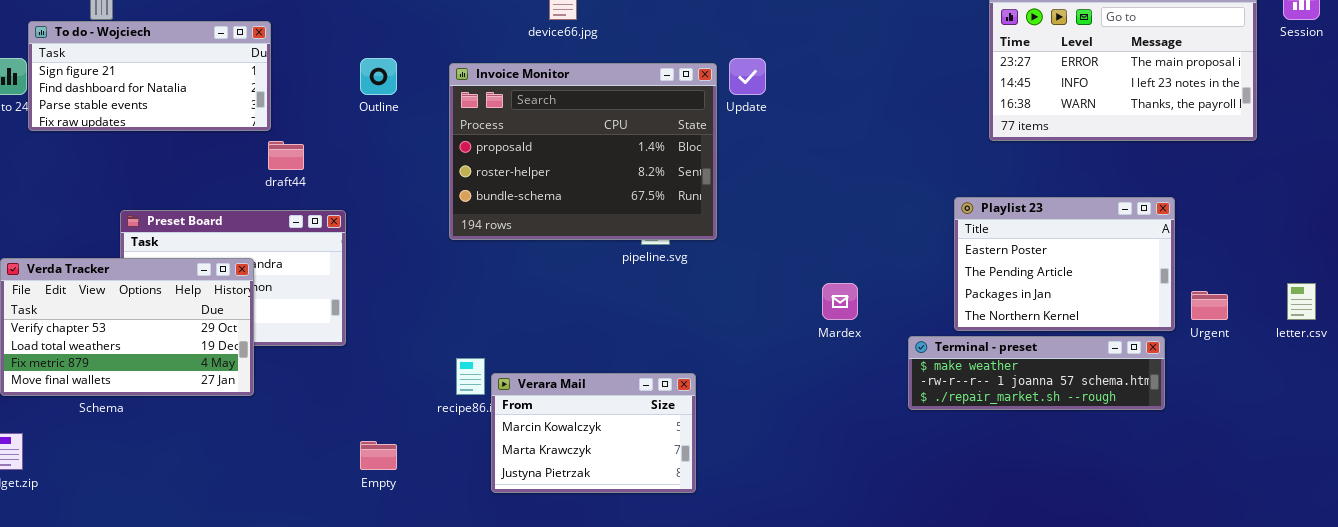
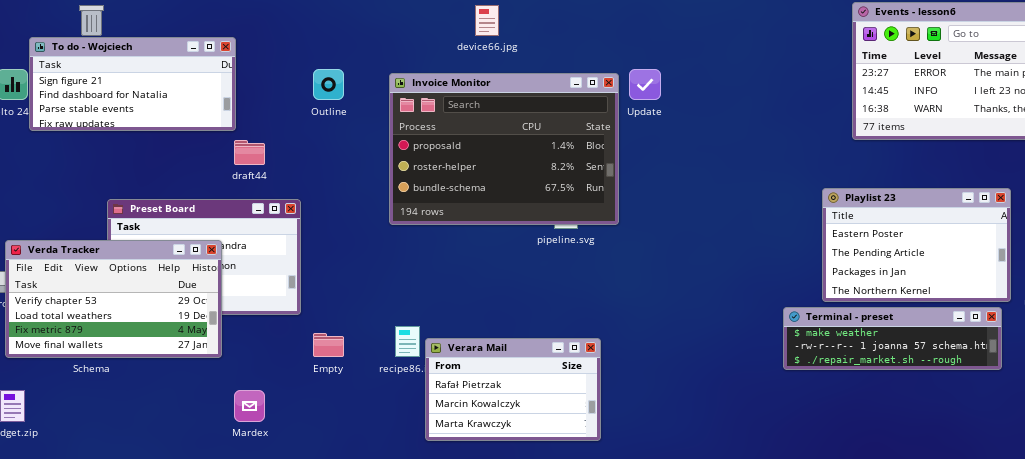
Mardex: [822,283,858,320] -> [234,390,265,422], moved
Verara Mail: [491,373,696,493] -> [425,338,601,441], scrolled up 1 row
Empty: [360,441,397,470] -> [313,333,344,357], moved

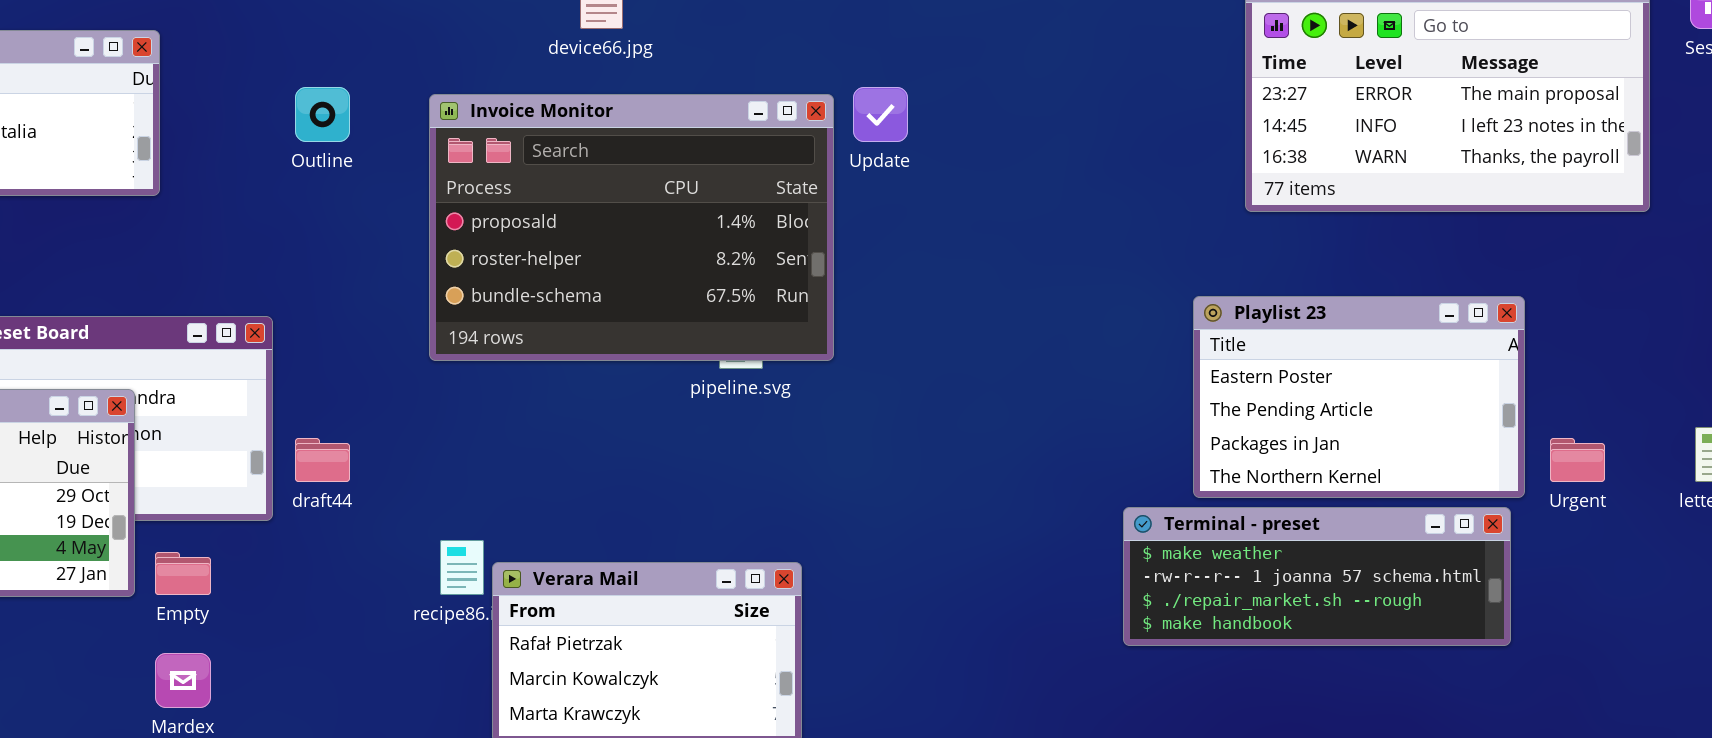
draft44: [234,140,265,165] -> [295,438,350,482], moved
Terminal - preset: [783,307,1002,370] -> [1123,507,1511,646], resized
Empty: [313,333,344,357] -> [155,552,211,595], moved

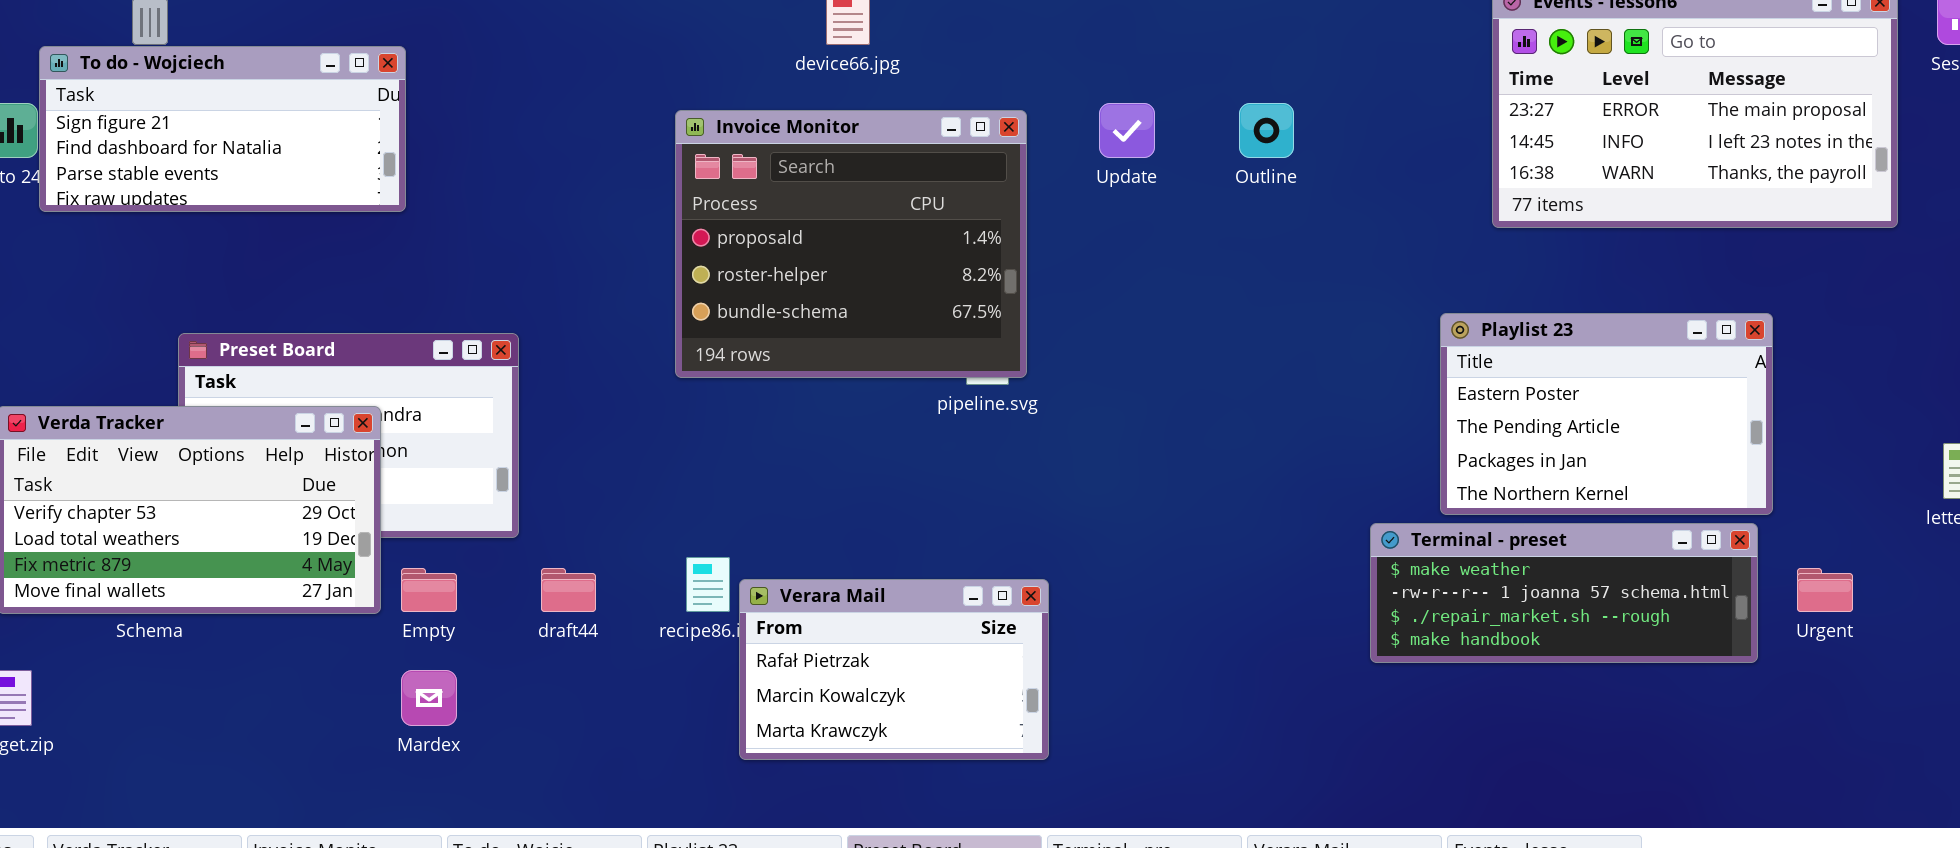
Outline: [295,87,350,142] -> [1239,103,1294,158], moved
Invoice Monitor: [429,94,834,361] -> [675,110,1027,378], resized
draft44: [295,438,350,482] -> [541,568,596,612], moved
Urgent: [1550,438,1605,482] -> [1797,568,1853,612], moved

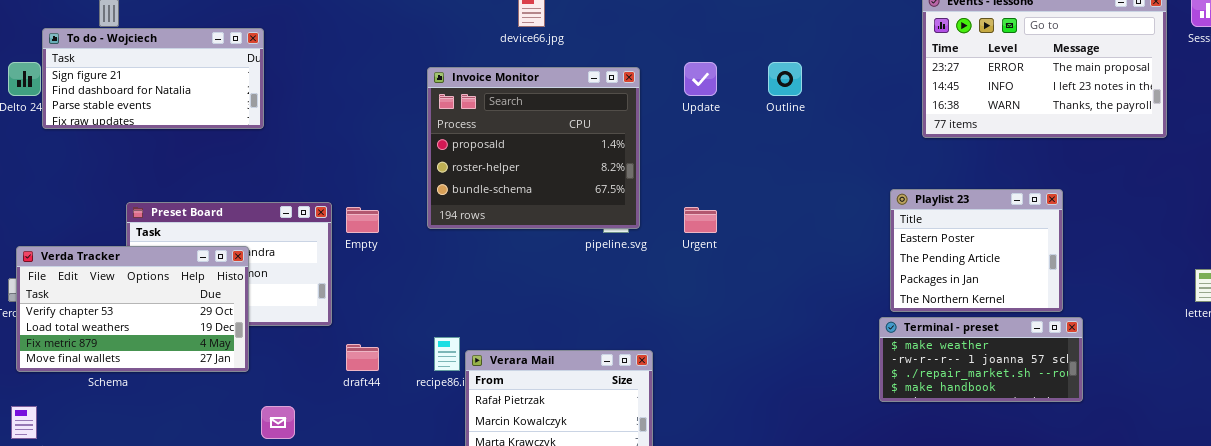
Playlist 23: [1440,313,1773,515] -> [890,189,1063,312], resized
Terminal - preset: [1370,523,1758,663] -> [879,317,1083,402], resized
Empty: [401,568,457,612] -> [346,207,379,233], moved
Urgent: [1797,568,1853,612] -> [684,207,717,233], moved

